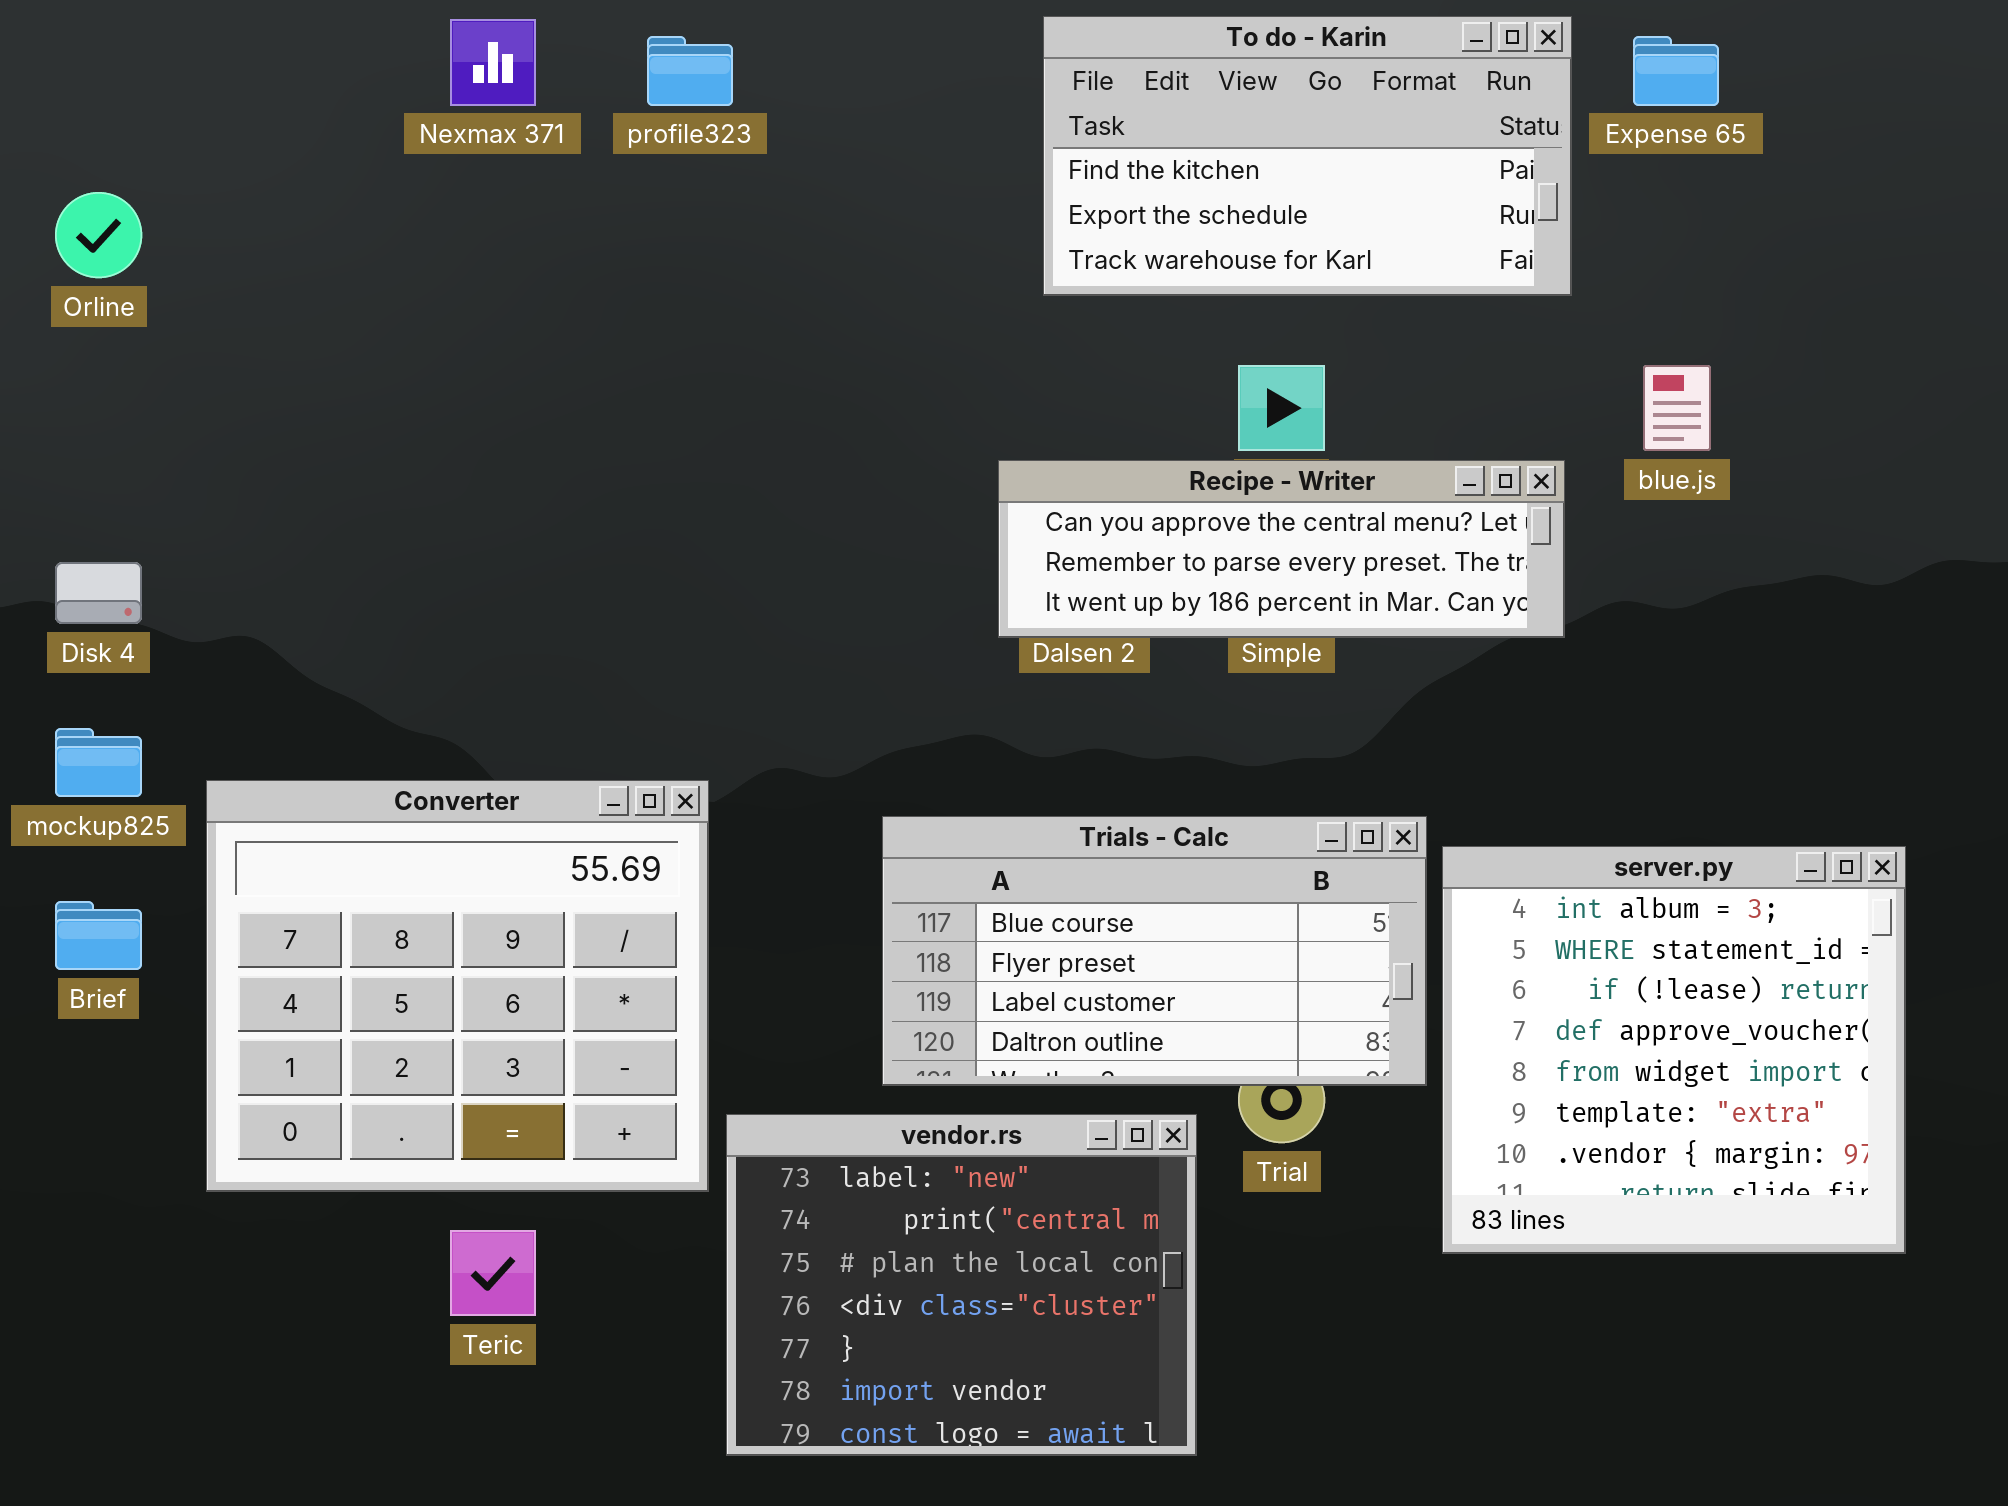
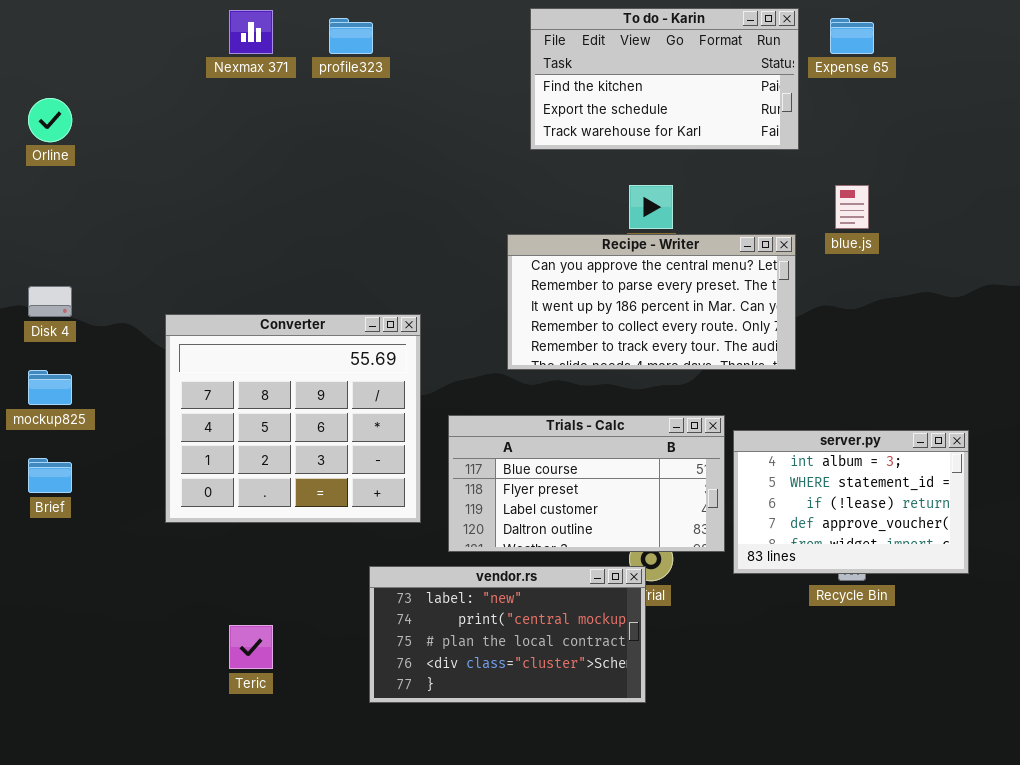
Recipe - Writer: [998,460,1565,638] -> [507,234,796,370], resized
Converter: [206,780,709,1192] -> [165,314,421,523], moved
server.py: [1442,846,1906,1254] -> [733,430,969,574], resized
vendor.rs: [726,1114,1197,1456] -> [369,566,646,703], resized

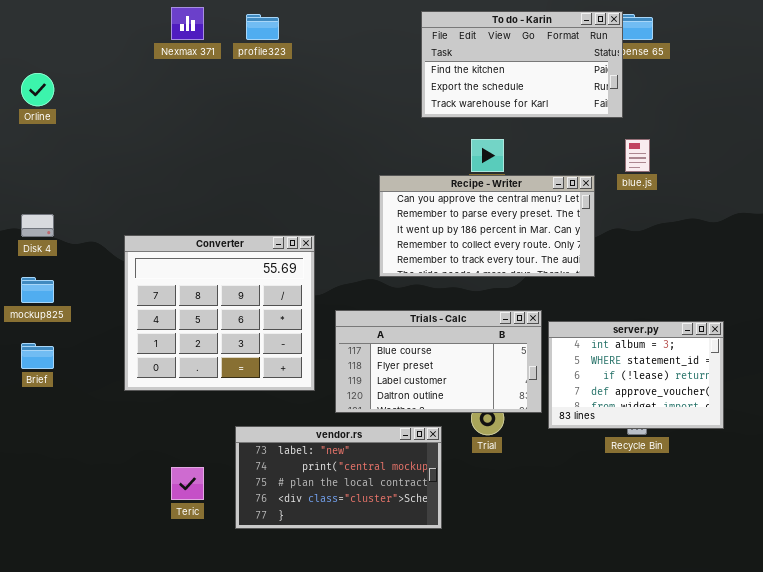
To do - Karin: [530,8,799,150] -> [421,11,623,118], moved
vendor.rs: [369,566,646,703] -> [235,426,442,529], moved

